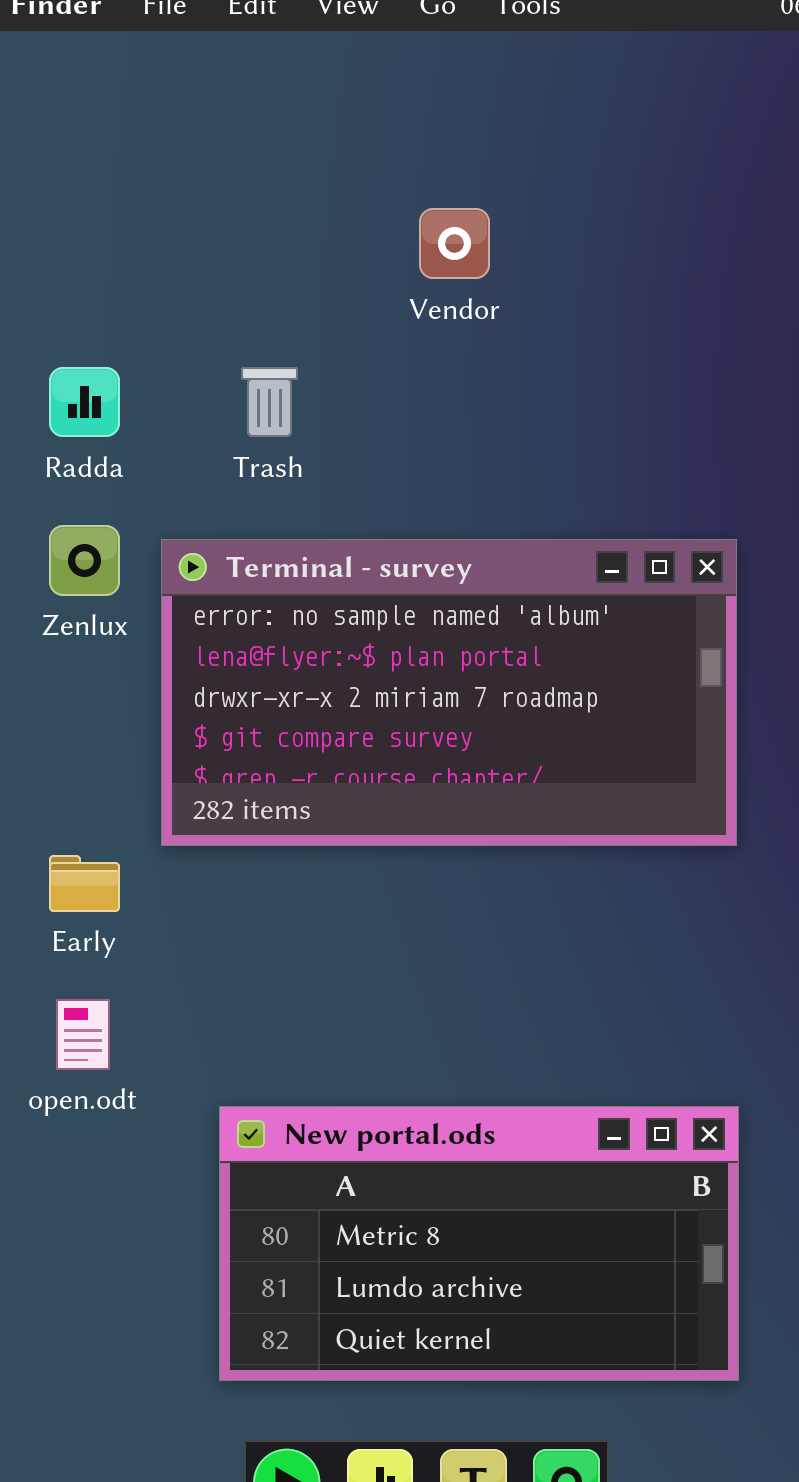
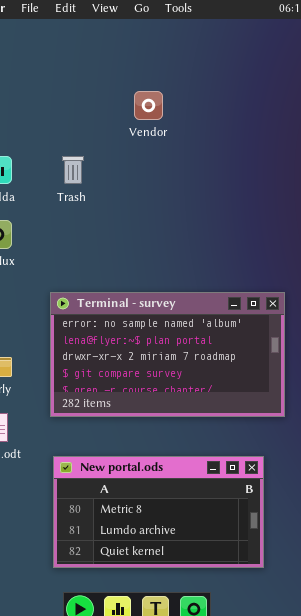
Terminal - survey: [161,539,737,846] -> [50,292,285,417], moved

